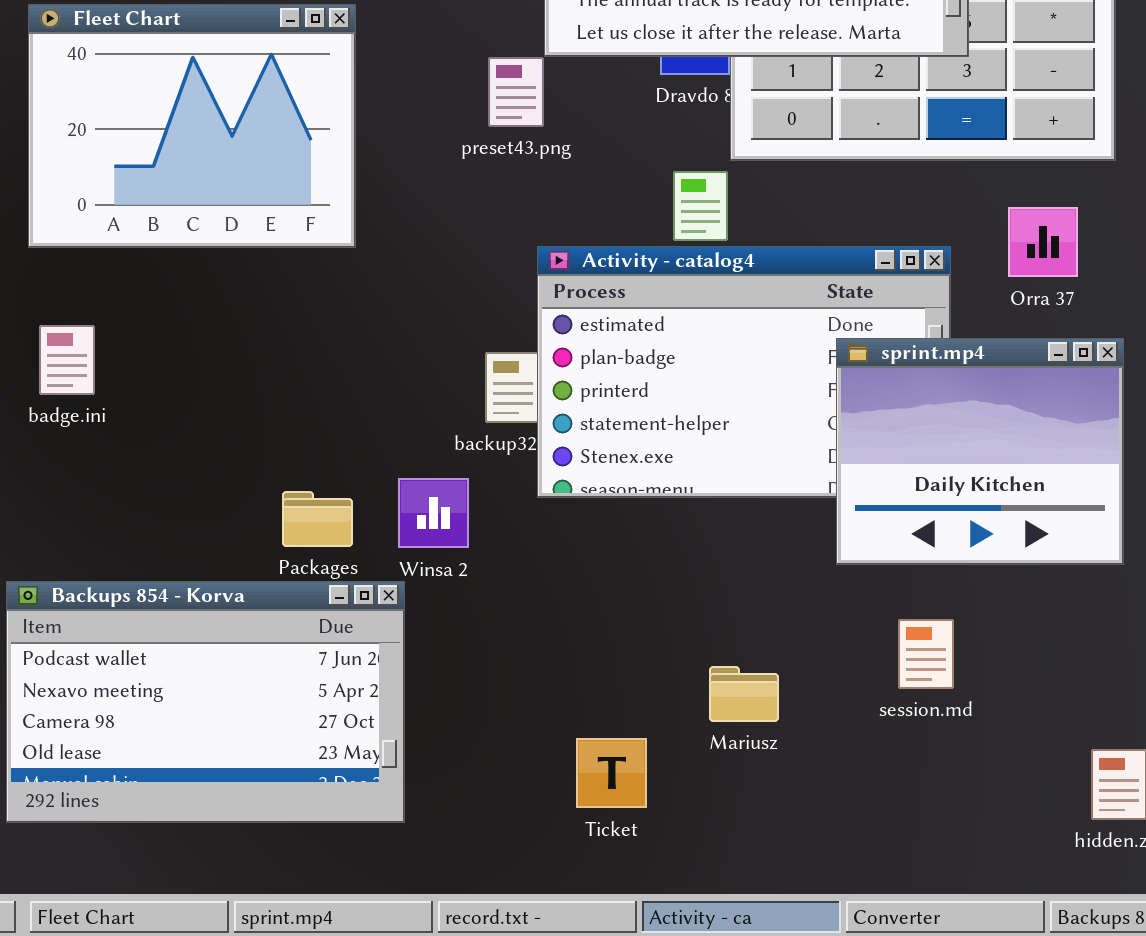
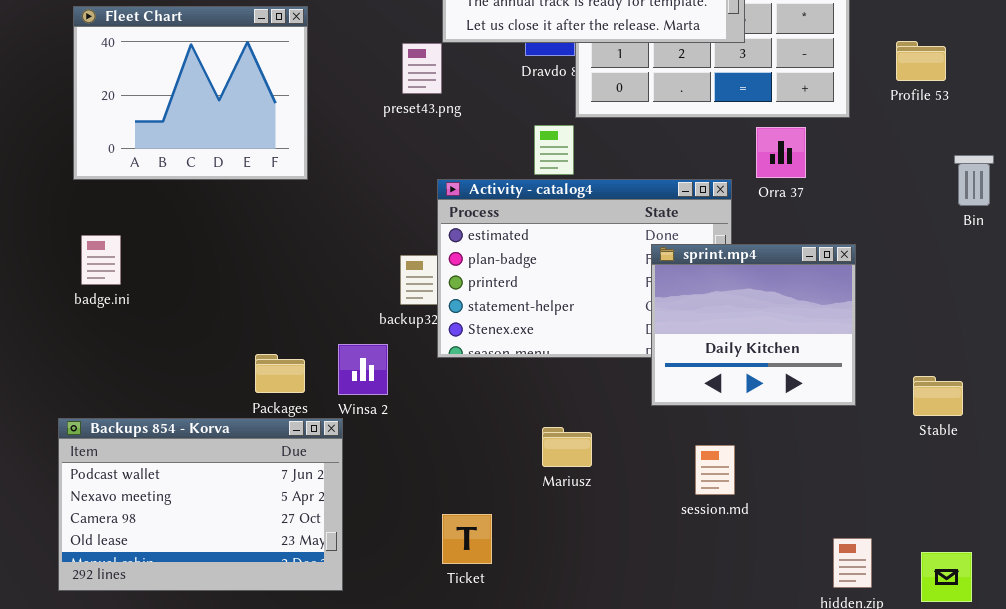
Orra 37: [1008,207,1078,277] -> [756,127,806,178], moved
Mariusz: [709,666,779,722] -> [542,427,592,467], moved
Ticket: [576,738,647,808] -> [442,514,492,564], moved

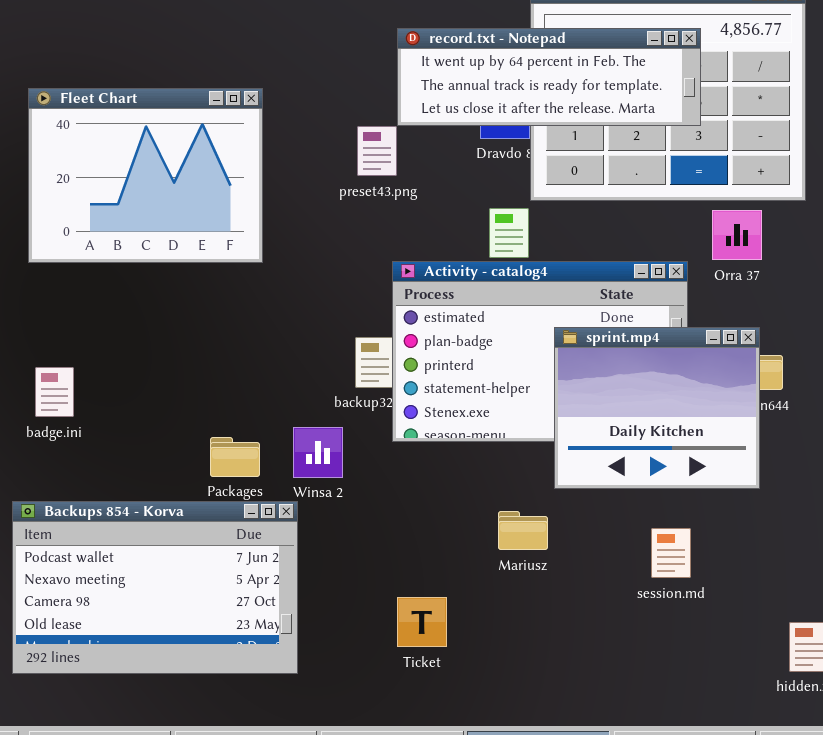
badge.ini: [81,235,121,285] -> [35,367,74,417], moved
sprint.mp4: [651,244,856,406] -> [554,327,760,489], moved

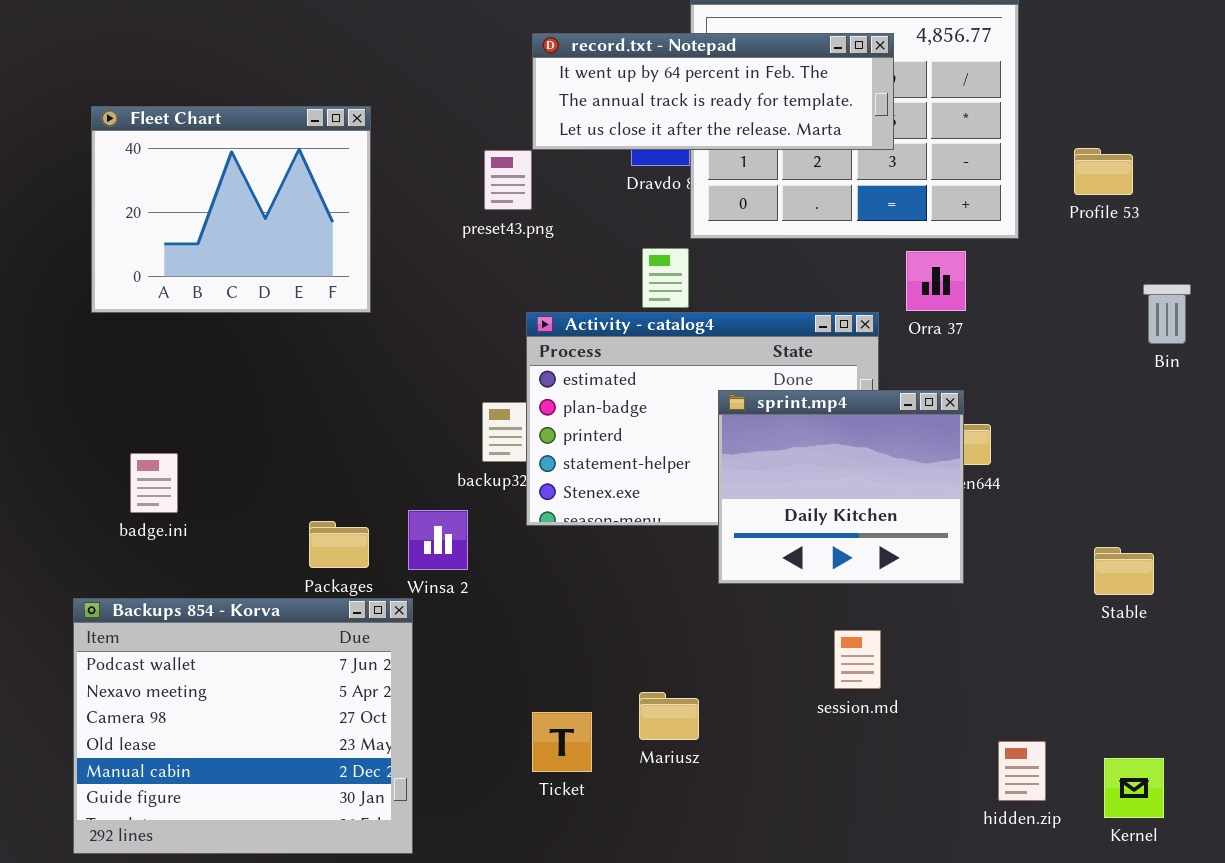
badge.ini: [35,367,74,417] -> [130,453,178,513], moved
Backups 854 - Korva: [12,501,298,674] -> [73,598,413,854], resized
Mariusz: [498,511,548,550] -> [639,692,699,740], moved

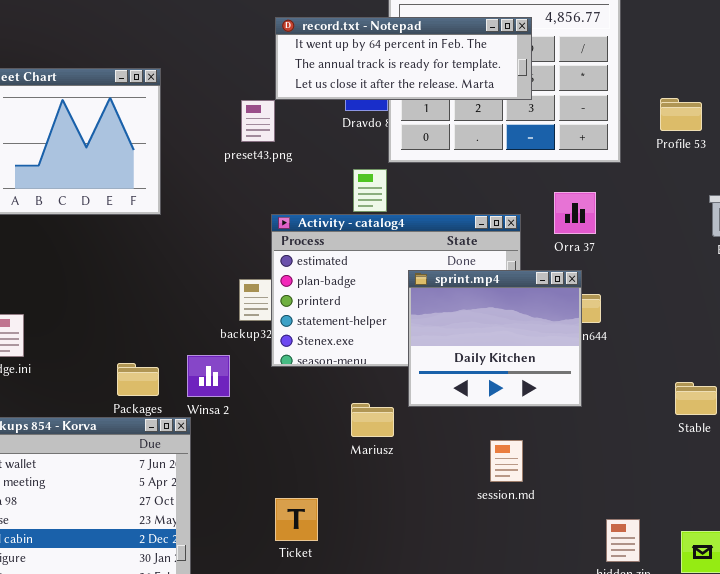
Orra 37: [906,251,966,311] -> [554,192,596,234], moved
Mariusz: [639,692,699,740] -> [351,403,394,437], moved

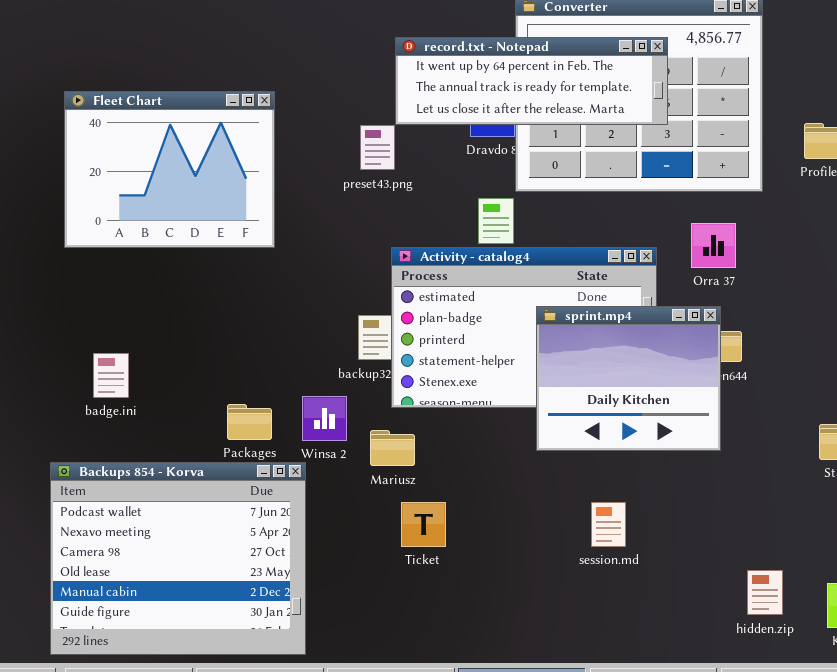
Mariusz: [351,403,394,437] -> [370,430,415,466], moved
session.md: [490,440,523,482] -> [591,502,626,547], moved
Ticket: [275,498,318,541] -> [401,502,446,547], moved

